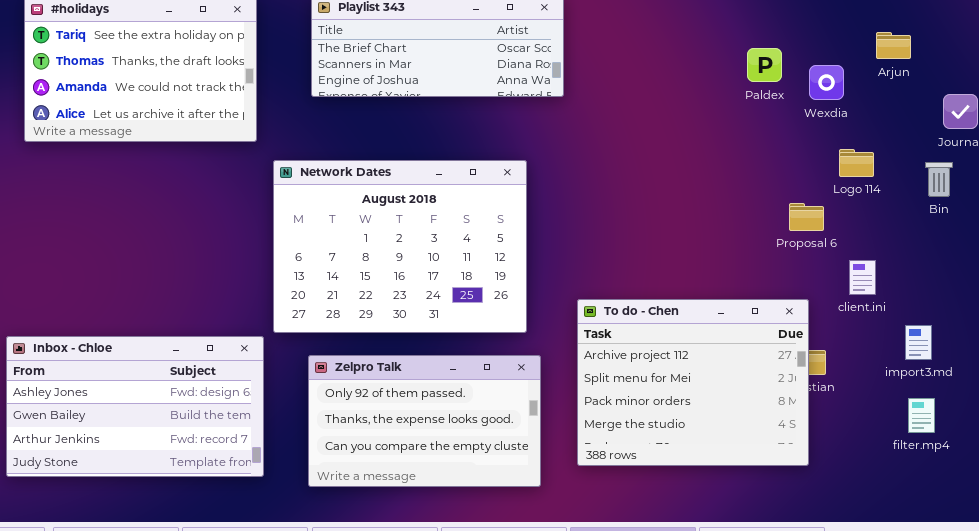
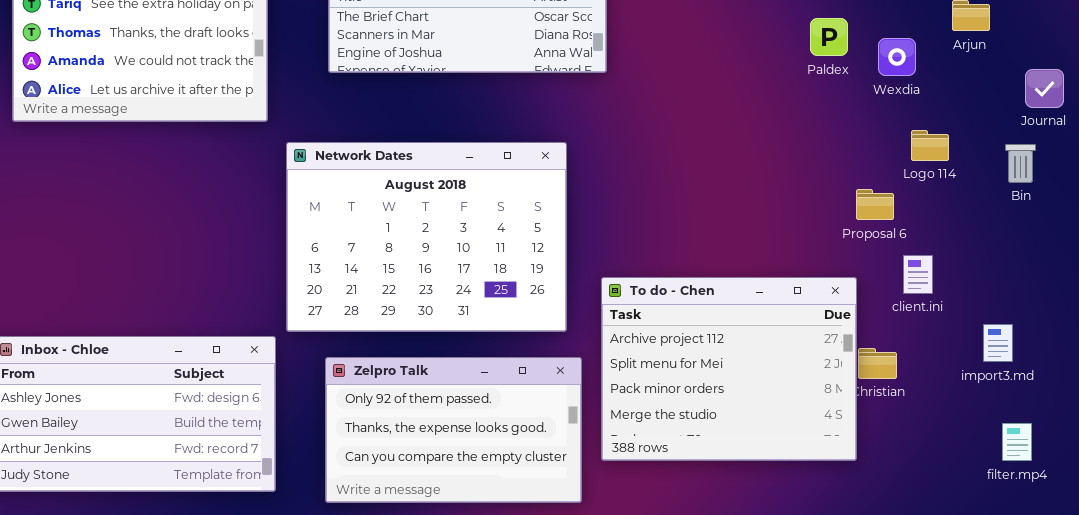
client.ini: [849,260,876,295] -> [903,255,933,294], moved
To do - Chen: [577,299,809,466] -> [601,277,857,461], moved
filter.mp4: [908,398,935,433] -> [1002,423,1032,461], moved

